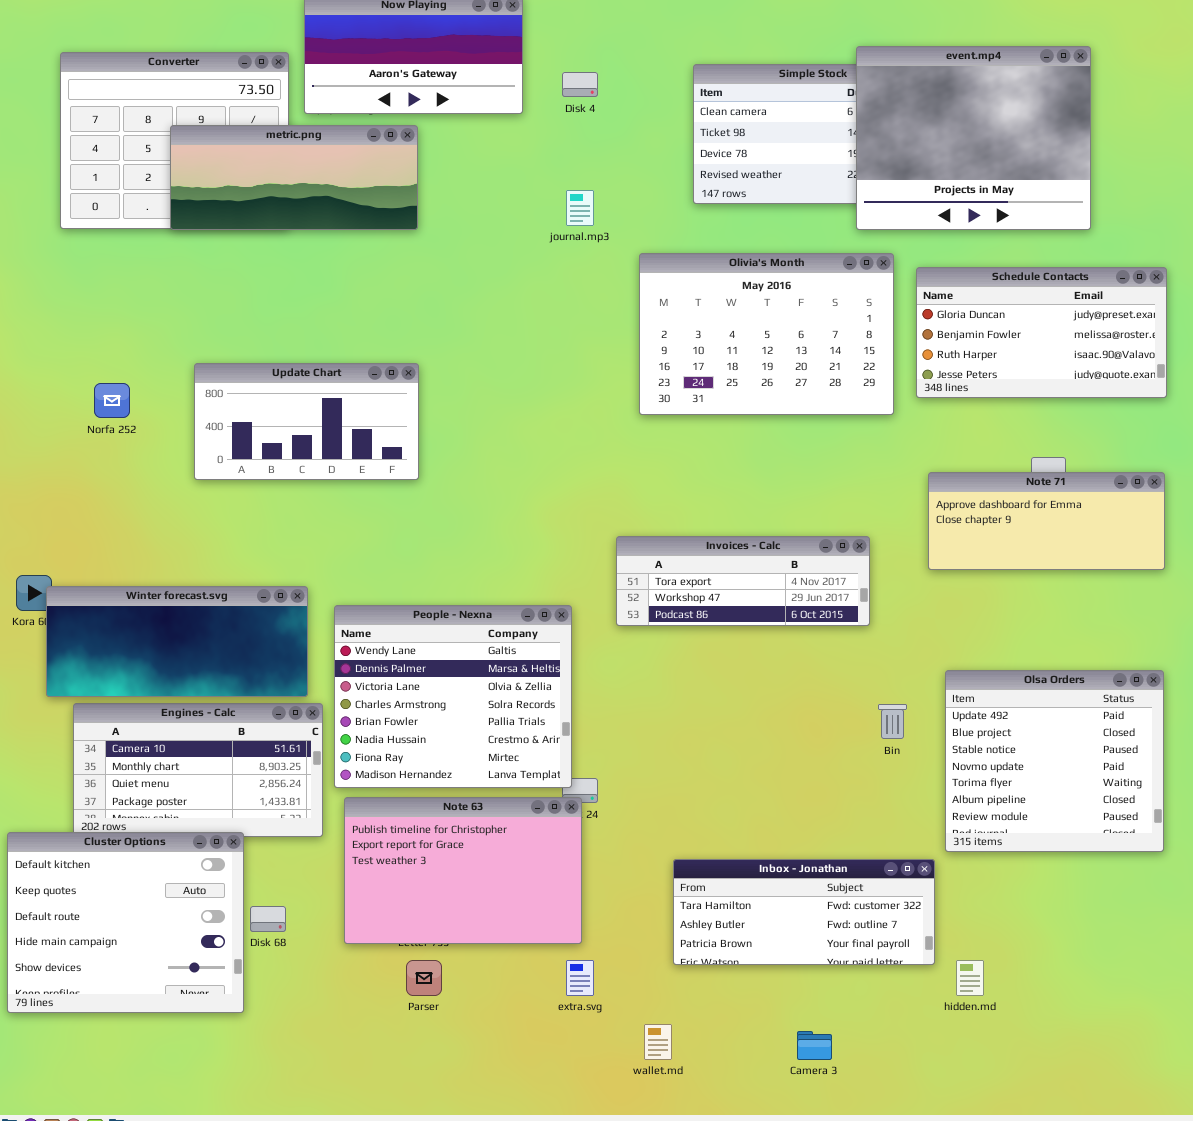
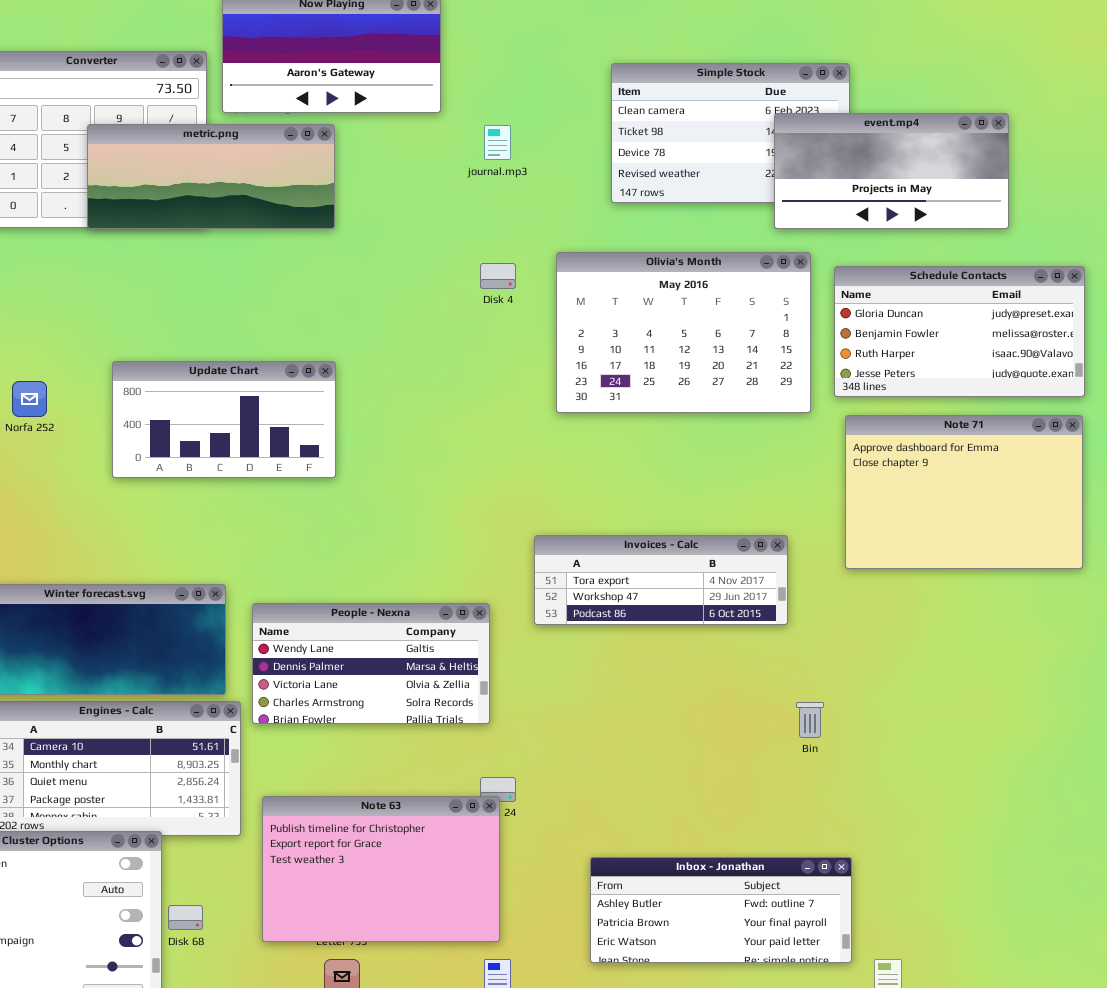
event.mp4: [856,46,1091,230] -> [774,113,1009,229], resized
Disk 4: [562,72,598,97] -> [480,263,516,289], moved
journal.mp3: [566,190,594,226] -> [484,125,511,160], moved
Note 71: [928,472,1165,570] -> [845,415,1083,569], resized
People - Nexna: [334,605,572,788] -> [252,603,490,724], resized
Olsa Orders: [945,670,1164,852] -> none, closed
Inbox - Jonathan: [673,859,935,965] -> [590,857,852,963], scrolled down 1 row

